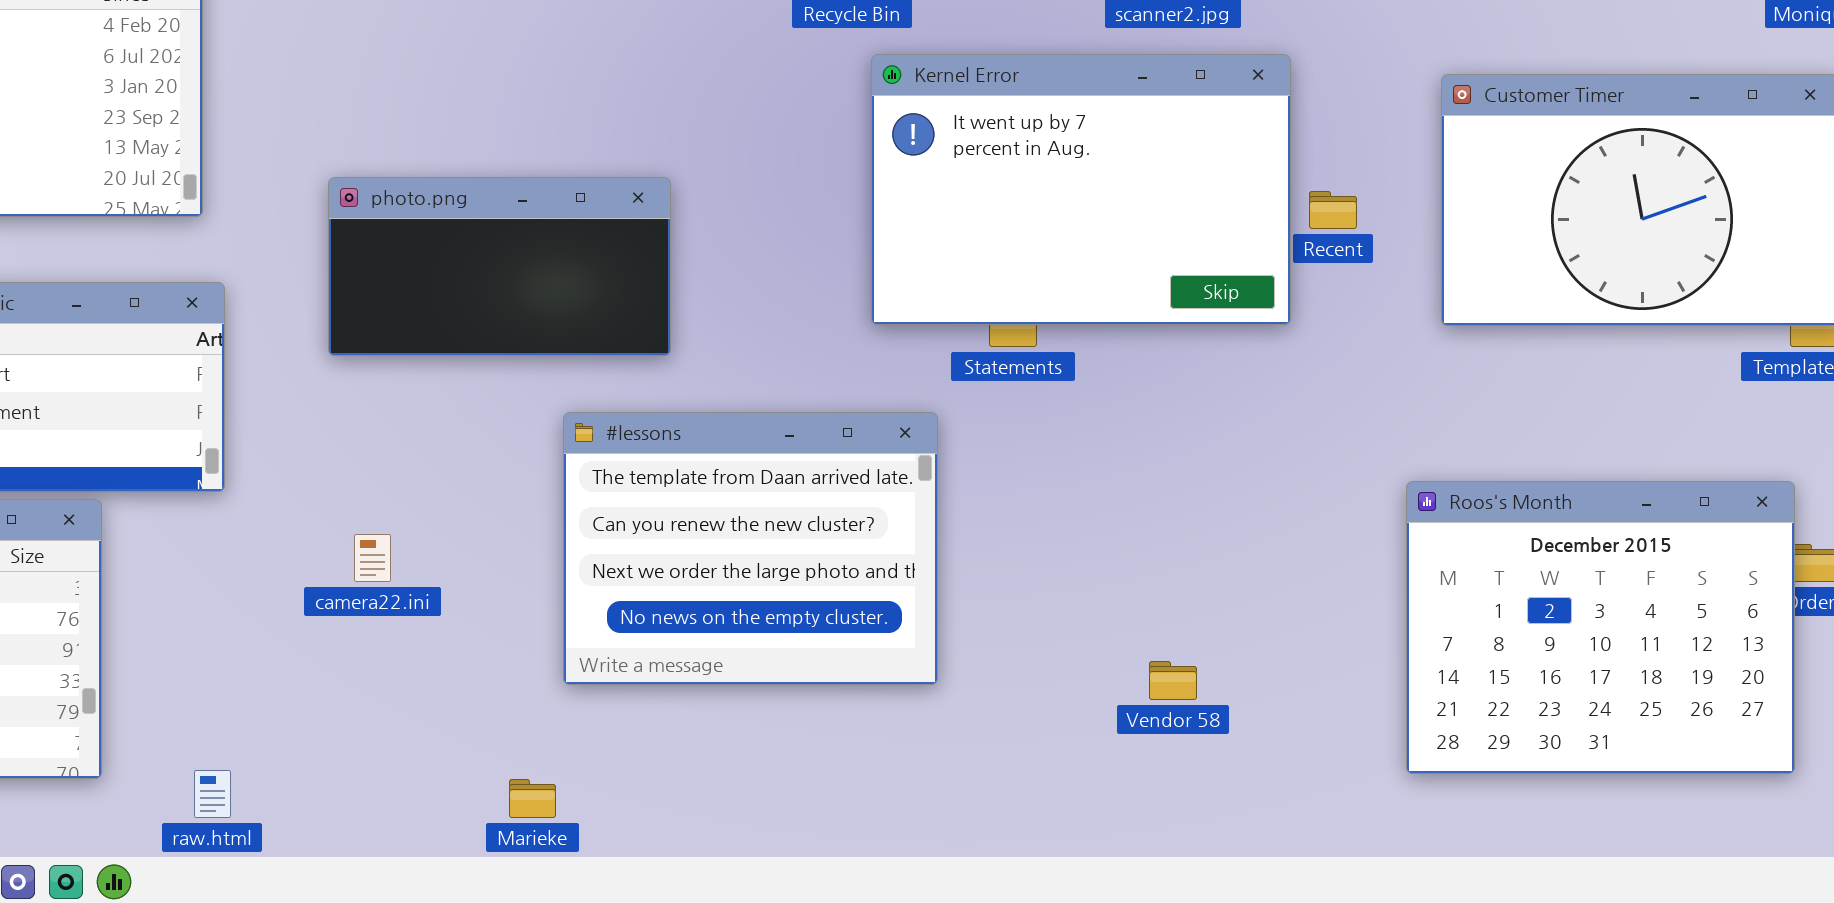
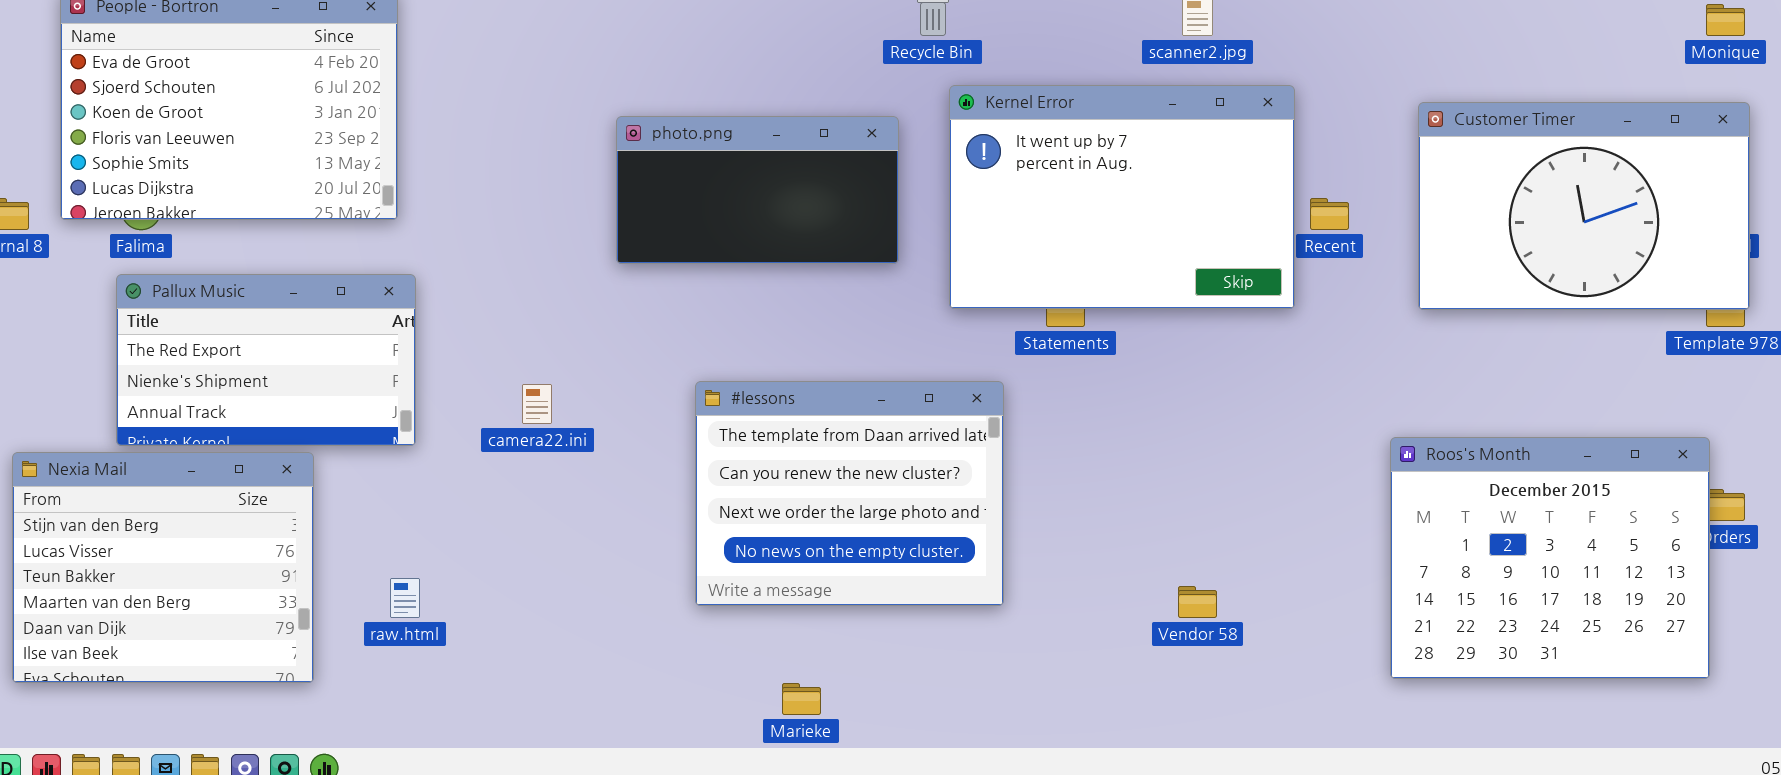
photo.png: [328,177,671,356] -> [616,116,899,264], moved
camera22.ini: [354,534,391,582] -> [522,384,552,424], moved
raw.html: [194,770,231,818] -> [390,578,420,618], moved
Marieke: [509,779,556,818] -> [782,683,821,715], moved

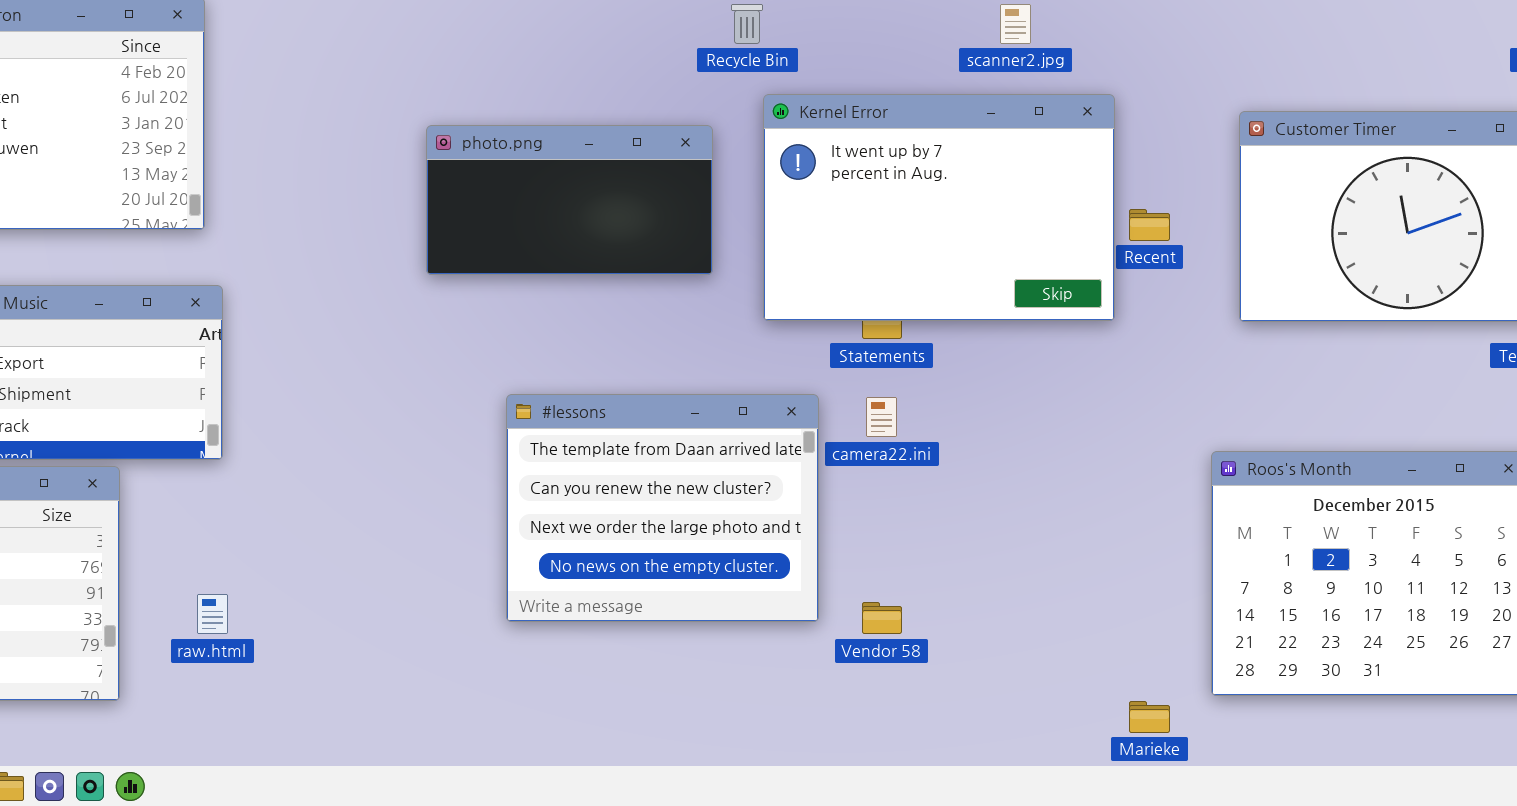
camera22.ini: [522,384,552,424] -> [866,397,897,437], moved
Vendor 58: [1178,586,1217,618] -> [862,602,902,634], moved
Marieke: [782,683,821,715] -> [1129,701,1170,733], moved

